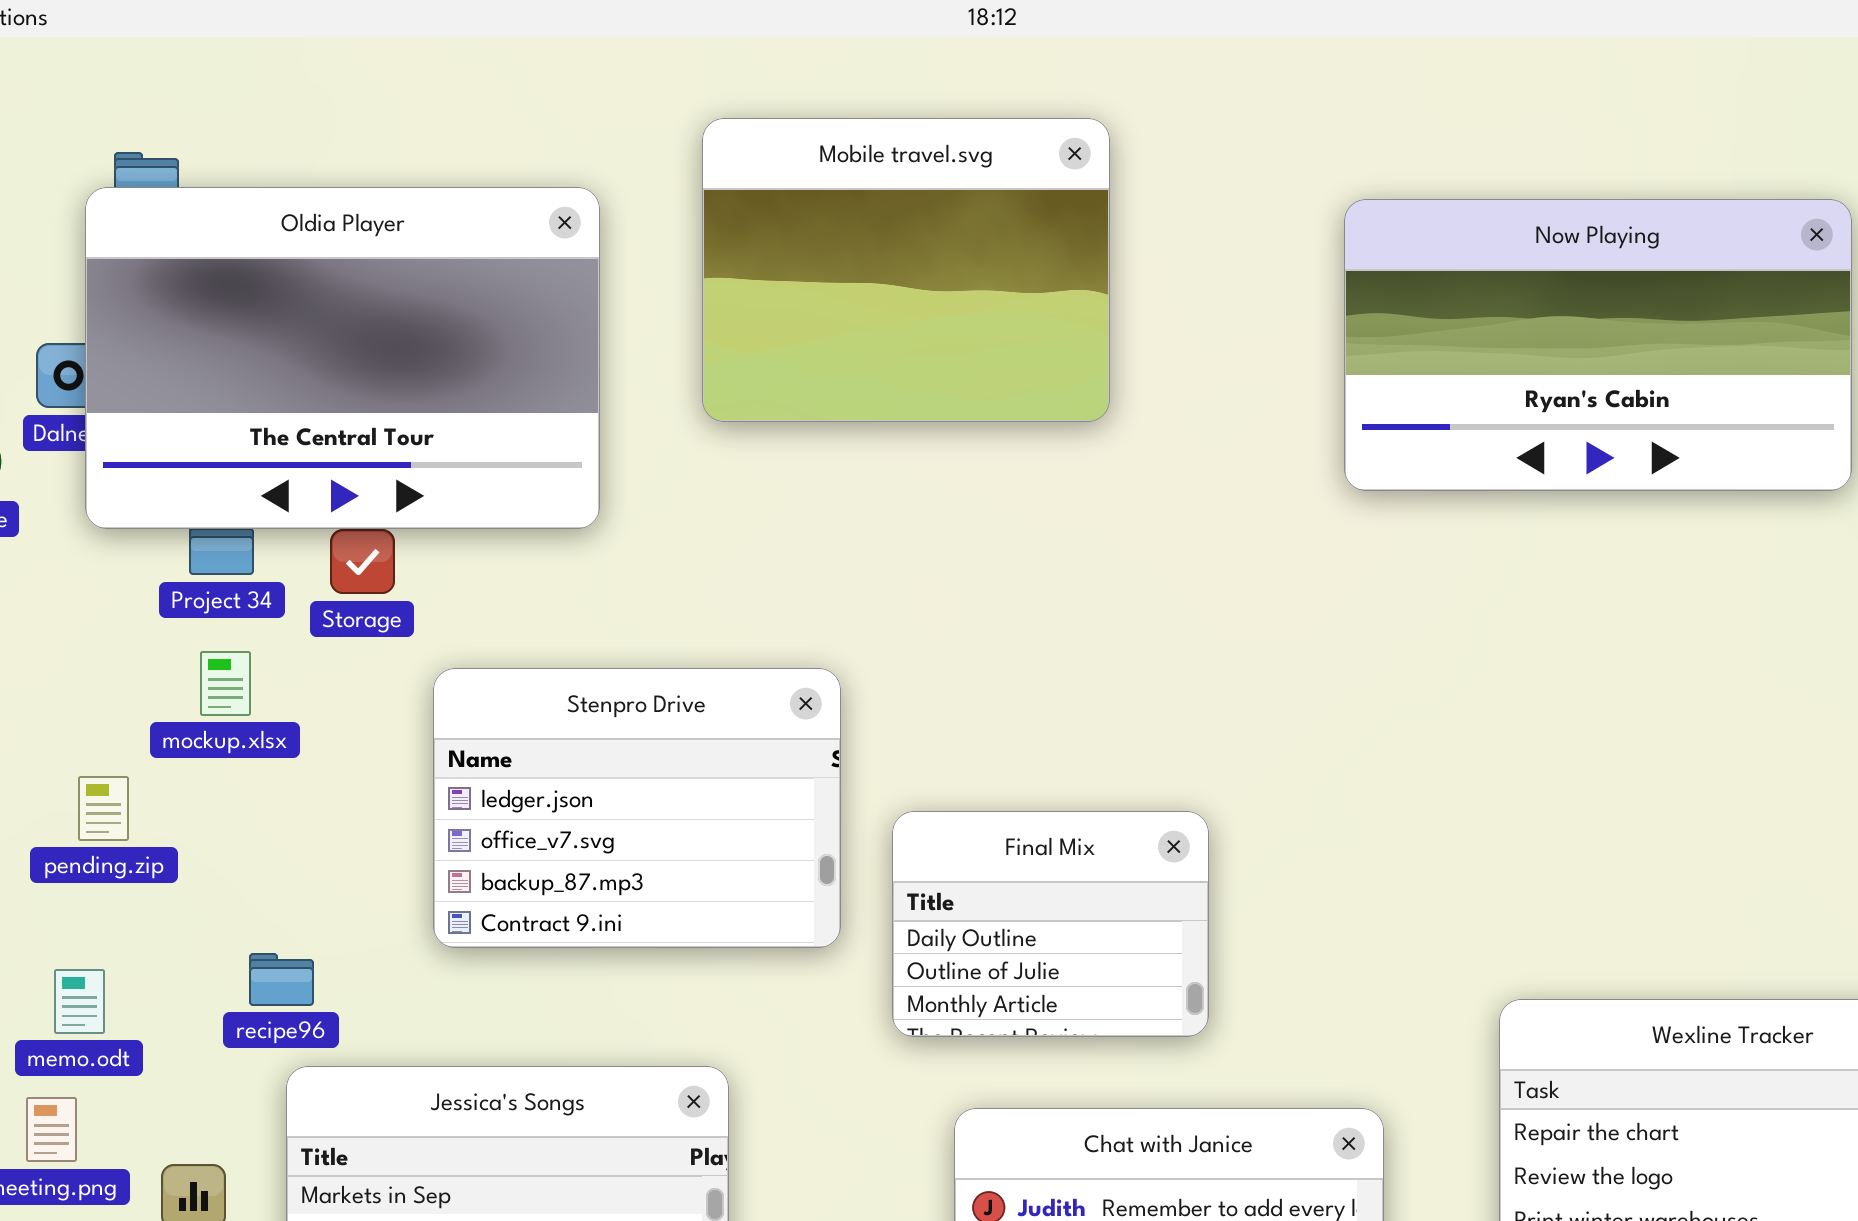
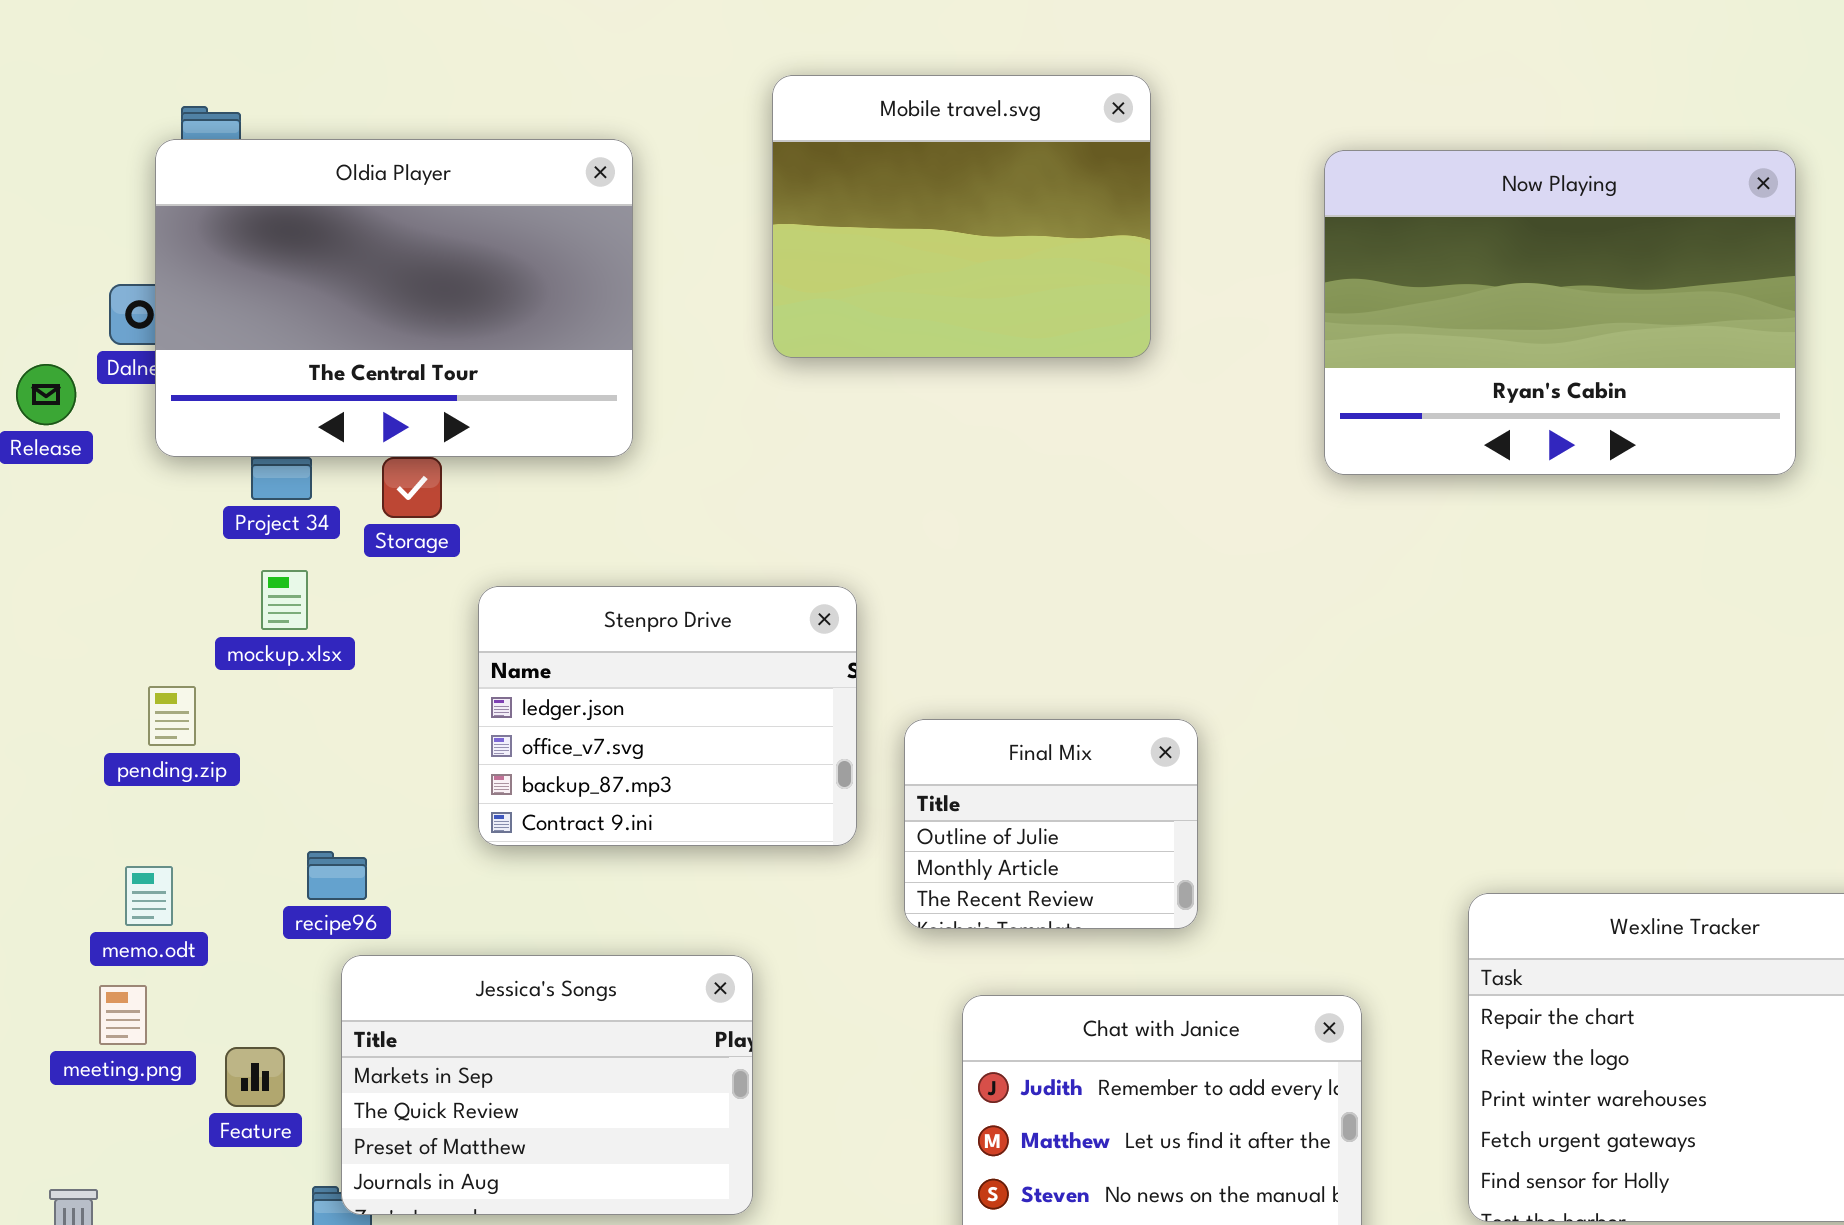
Mobile travel.svg: [702,118,1110,422] -> [772,75,1151,358], moved
Now Playing: [1344,199,1852,491] -> [1324,150,1796,475], resized
Final Mix: [892,811,1209,1037] -> [904,719,1198,929], scrolled down 1 row

